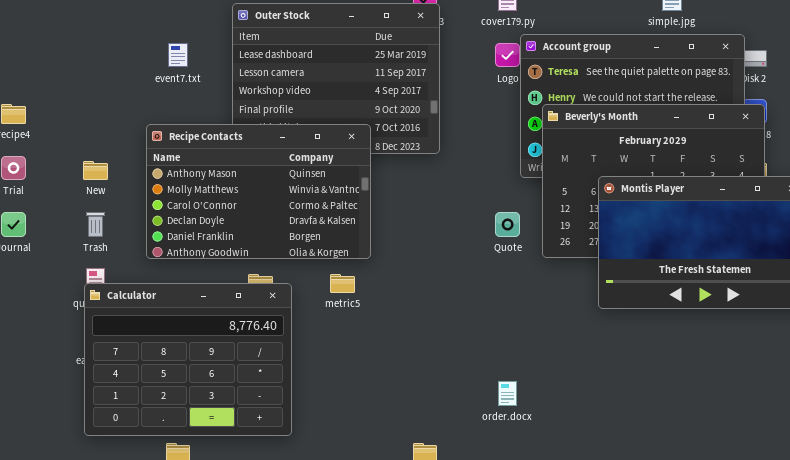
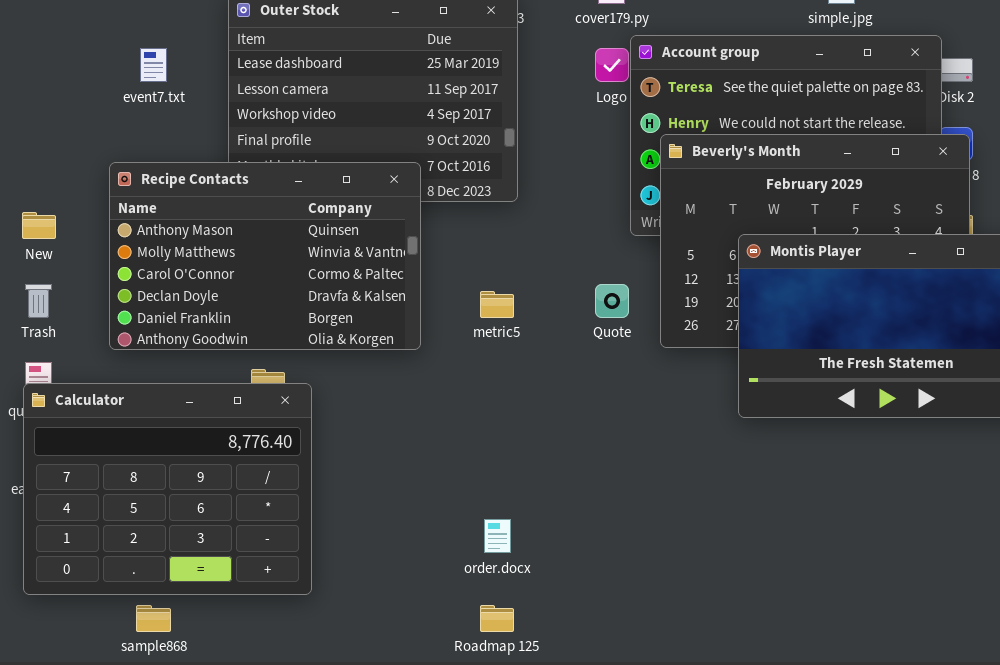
metric5: [330,274,355,293] -> [480,291,514,318], moved
order.docx: [498,381,517,406] -> [484,519,511,553], moved

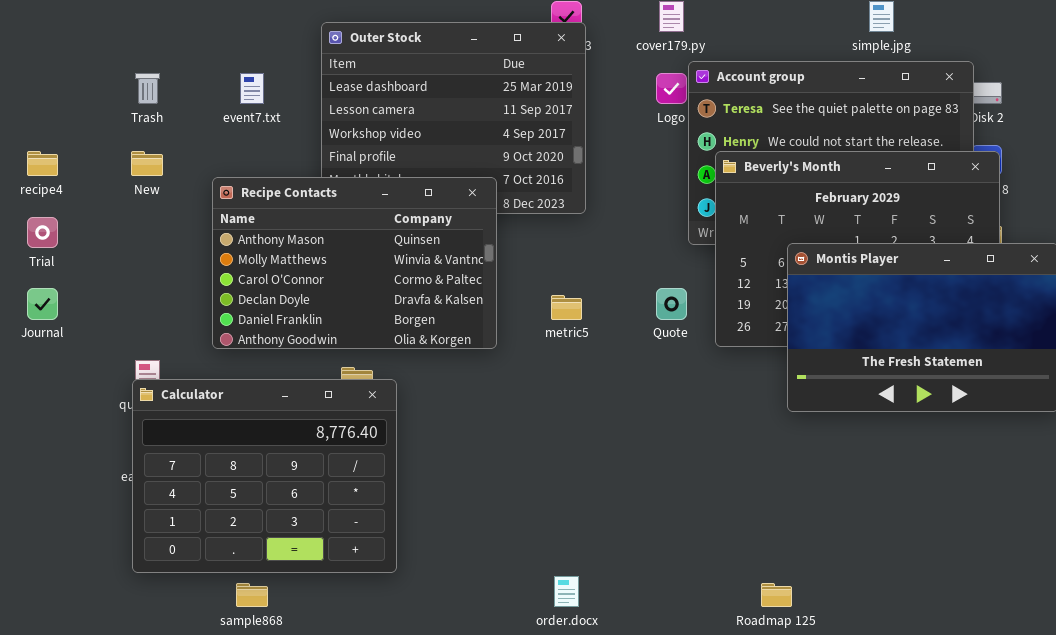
New: [22,212,56,239] -> [131,151,163,176], moved
Trash: [25,284,52,318] -> [135,73,160,104], moved
order.docx: [484,519,511,553] -> [554,576,579,607], moved
Roadmap 125: [480,605,514,632] -> [761,583,792,607], moved

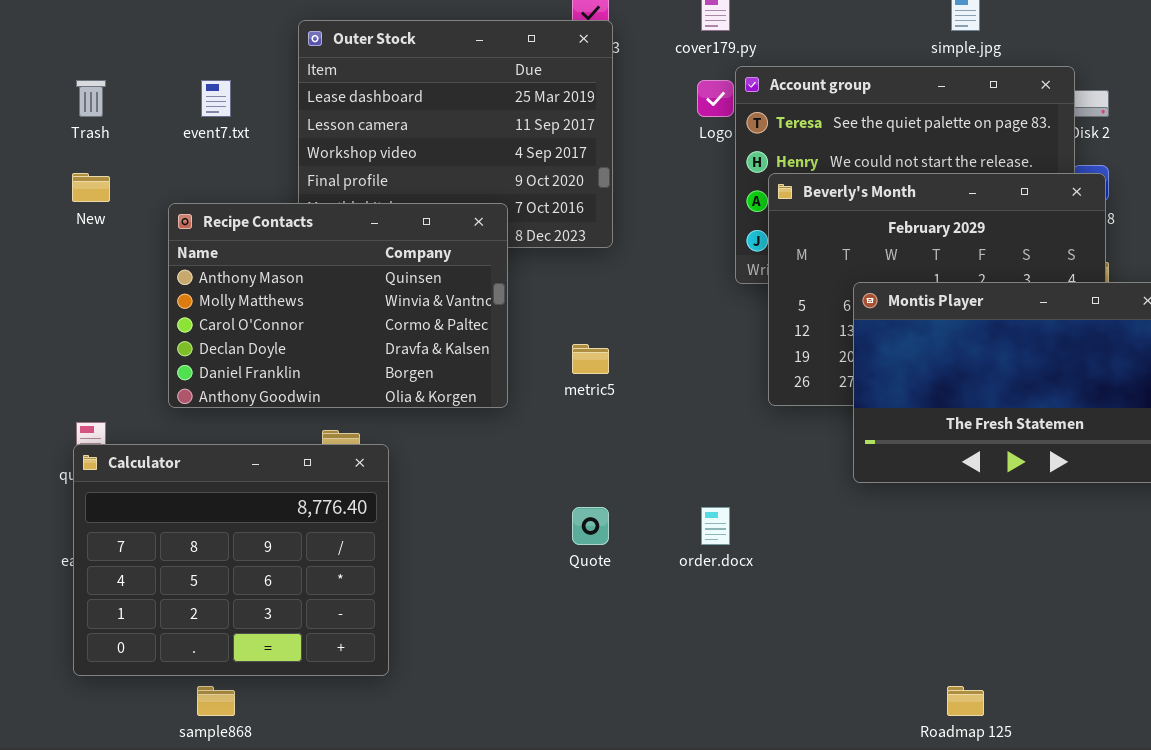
Quote: [656,288,687,320] -> [572,507,609,545], moved
order.docx: [554,576,579,607] -> [701,507,730,545], moved
Roadmap 125: [761,583,792,607] -> [947,686,984,716], moved

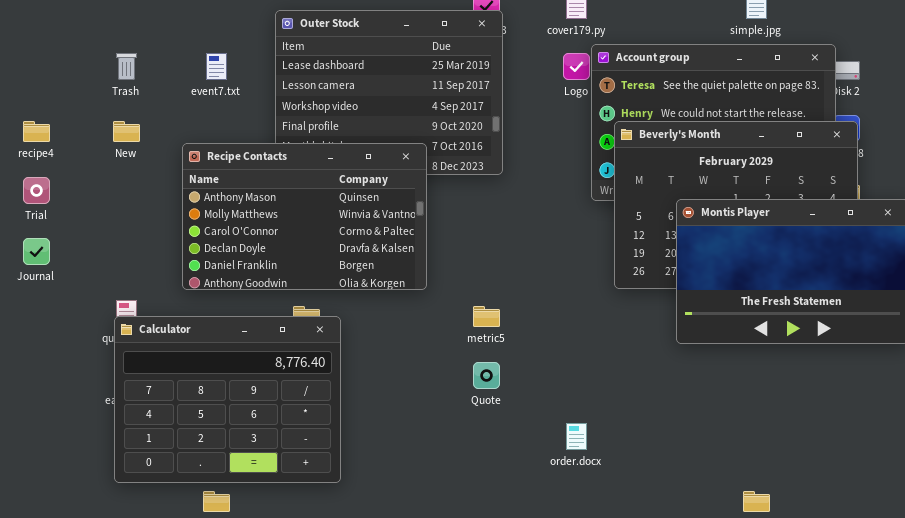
metric5: [572,344,609,374] -> [473,306,500,327], moved
order.docx: [701,507,730,545] -> [566,423,587,450], moved

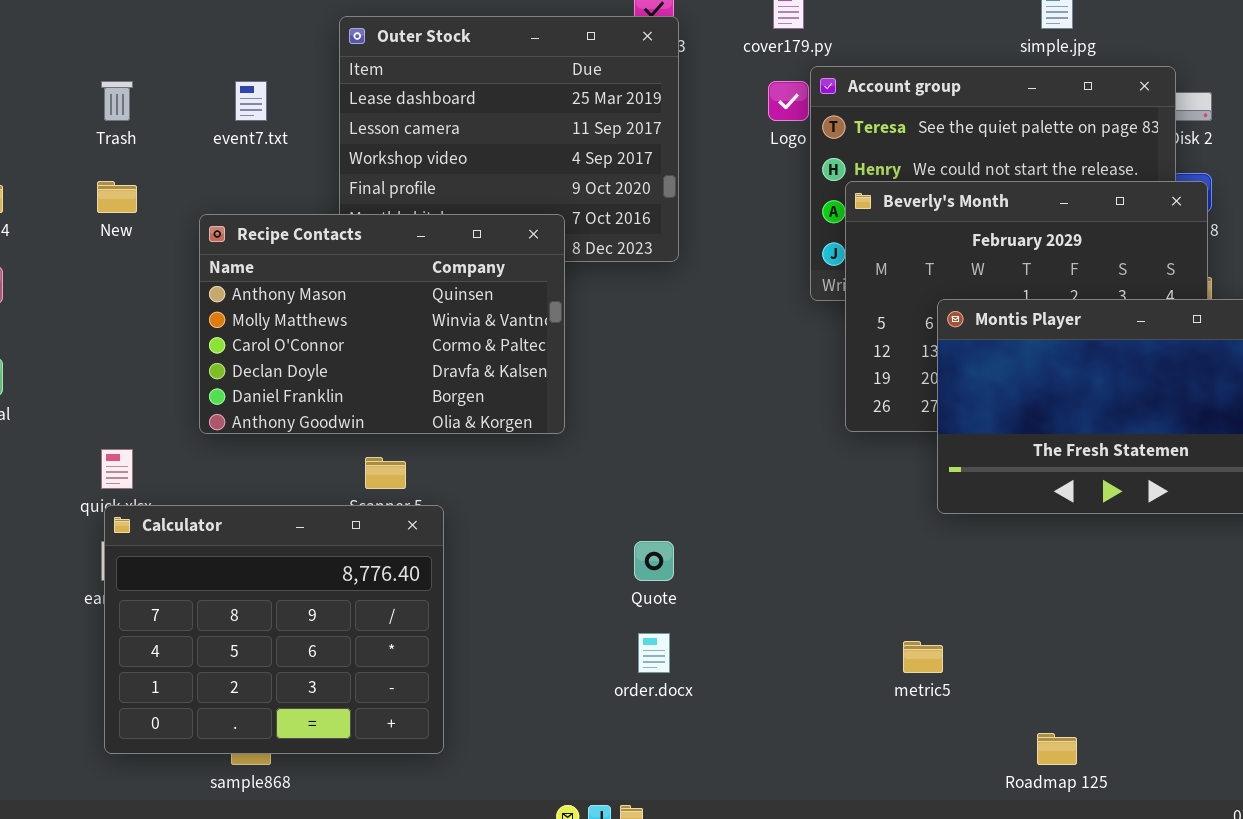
metric5: [473,306,500,327] -> [903,641,943,673], moved
Calculator: [114,316,341,483] -> [104,505,444,754], moved
order.docx: [566,423,587,450] -> [638,633,670,673], moved

